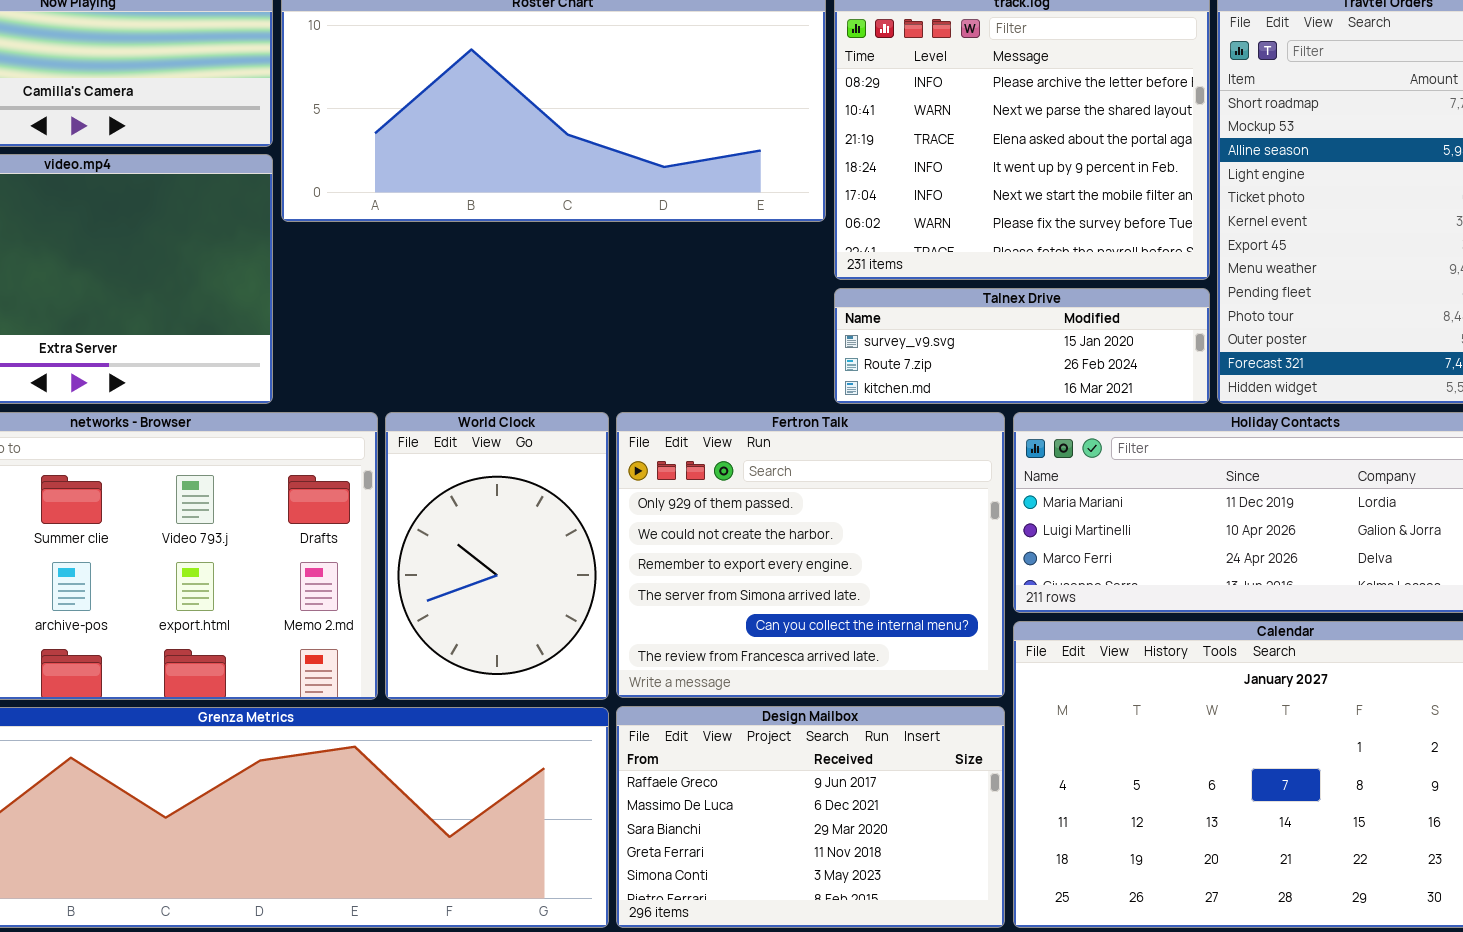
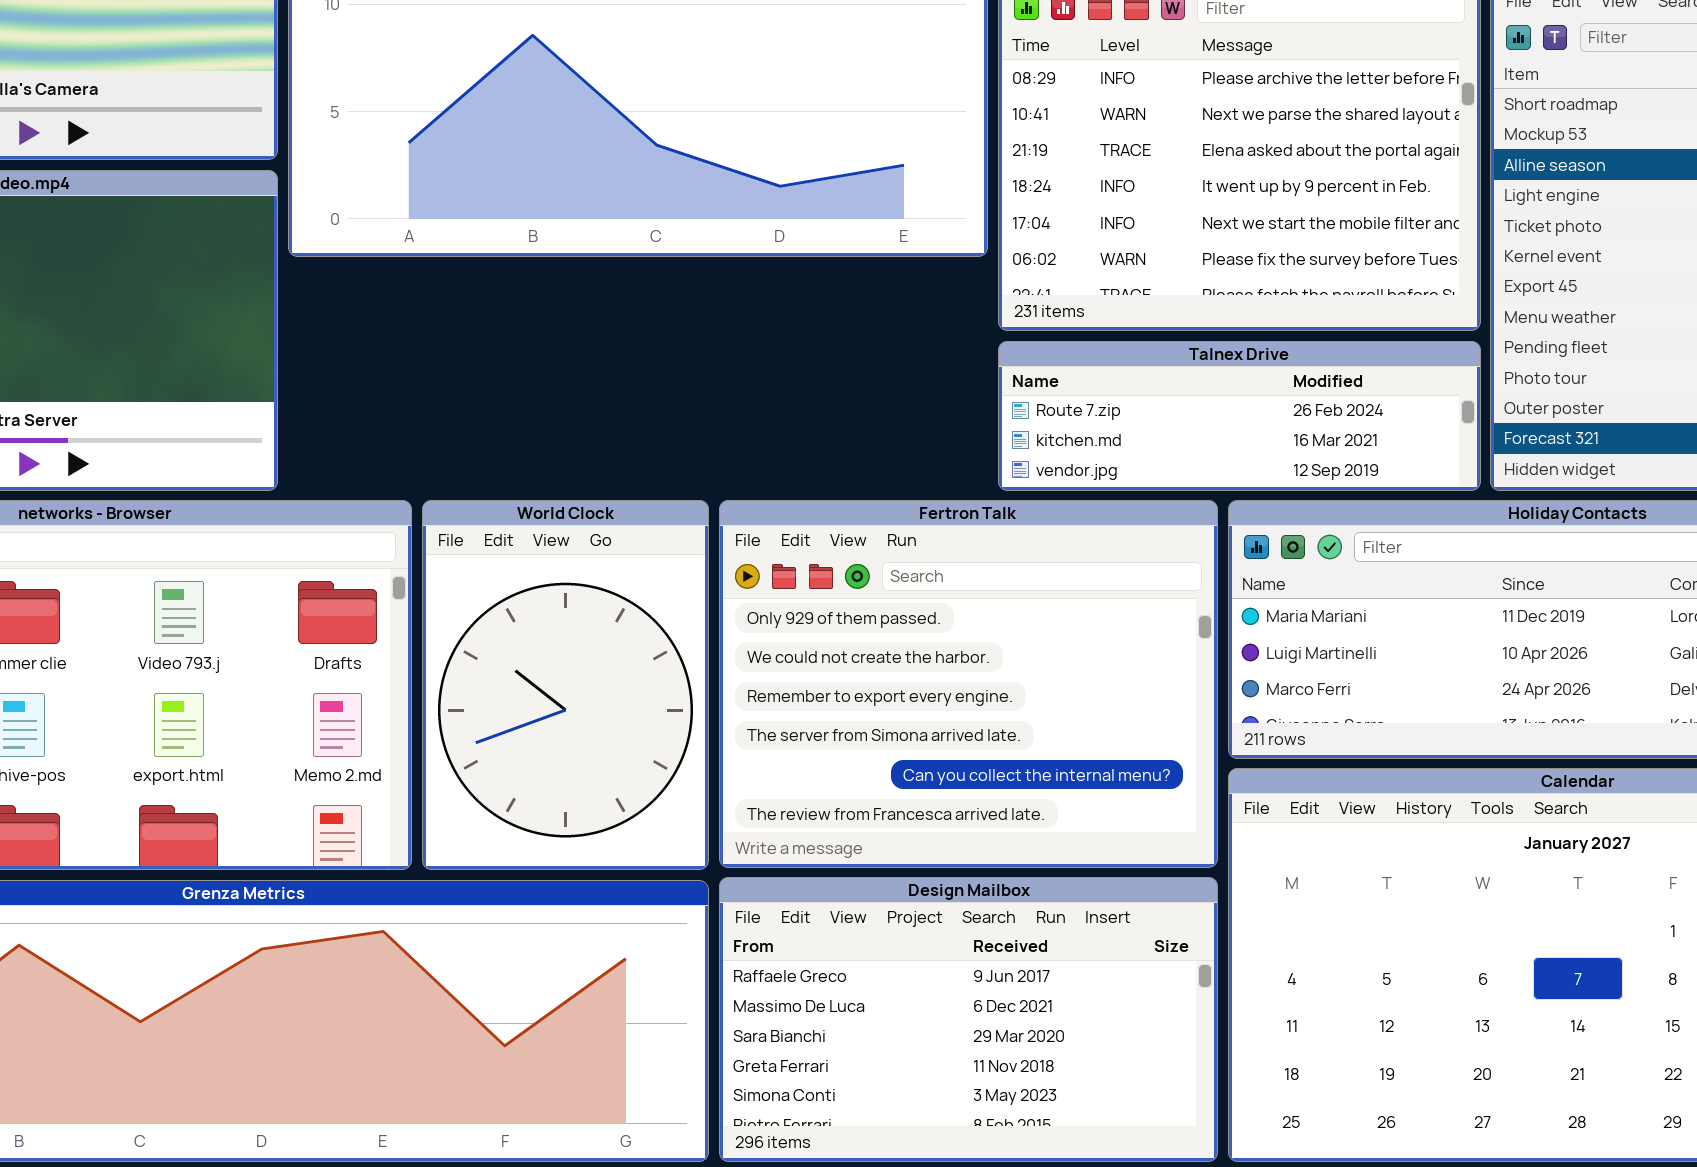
Talnex Drive: [834,288,1210,404] -> [998,341,1481,491], scrolled down 1 row

